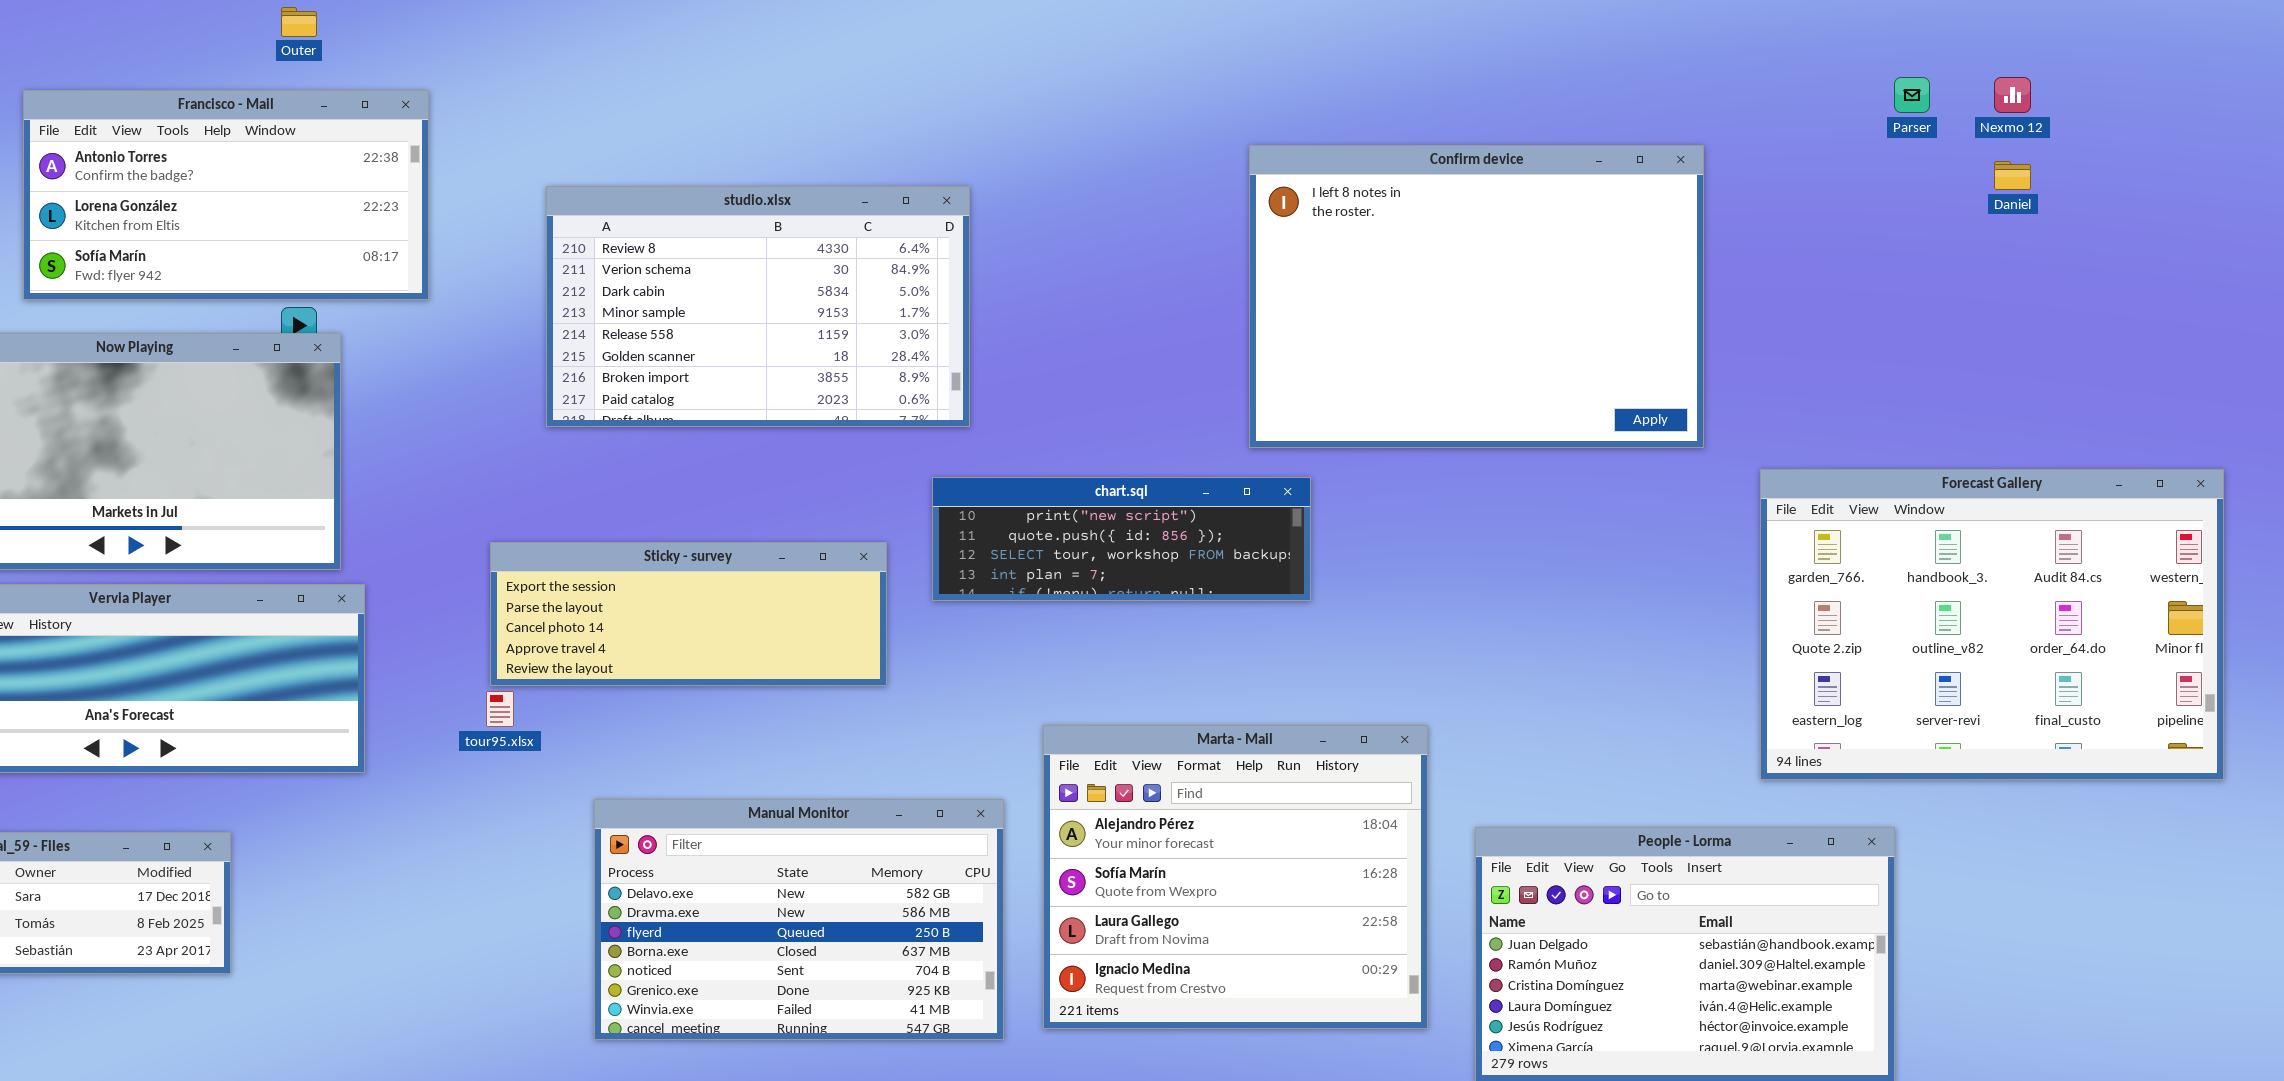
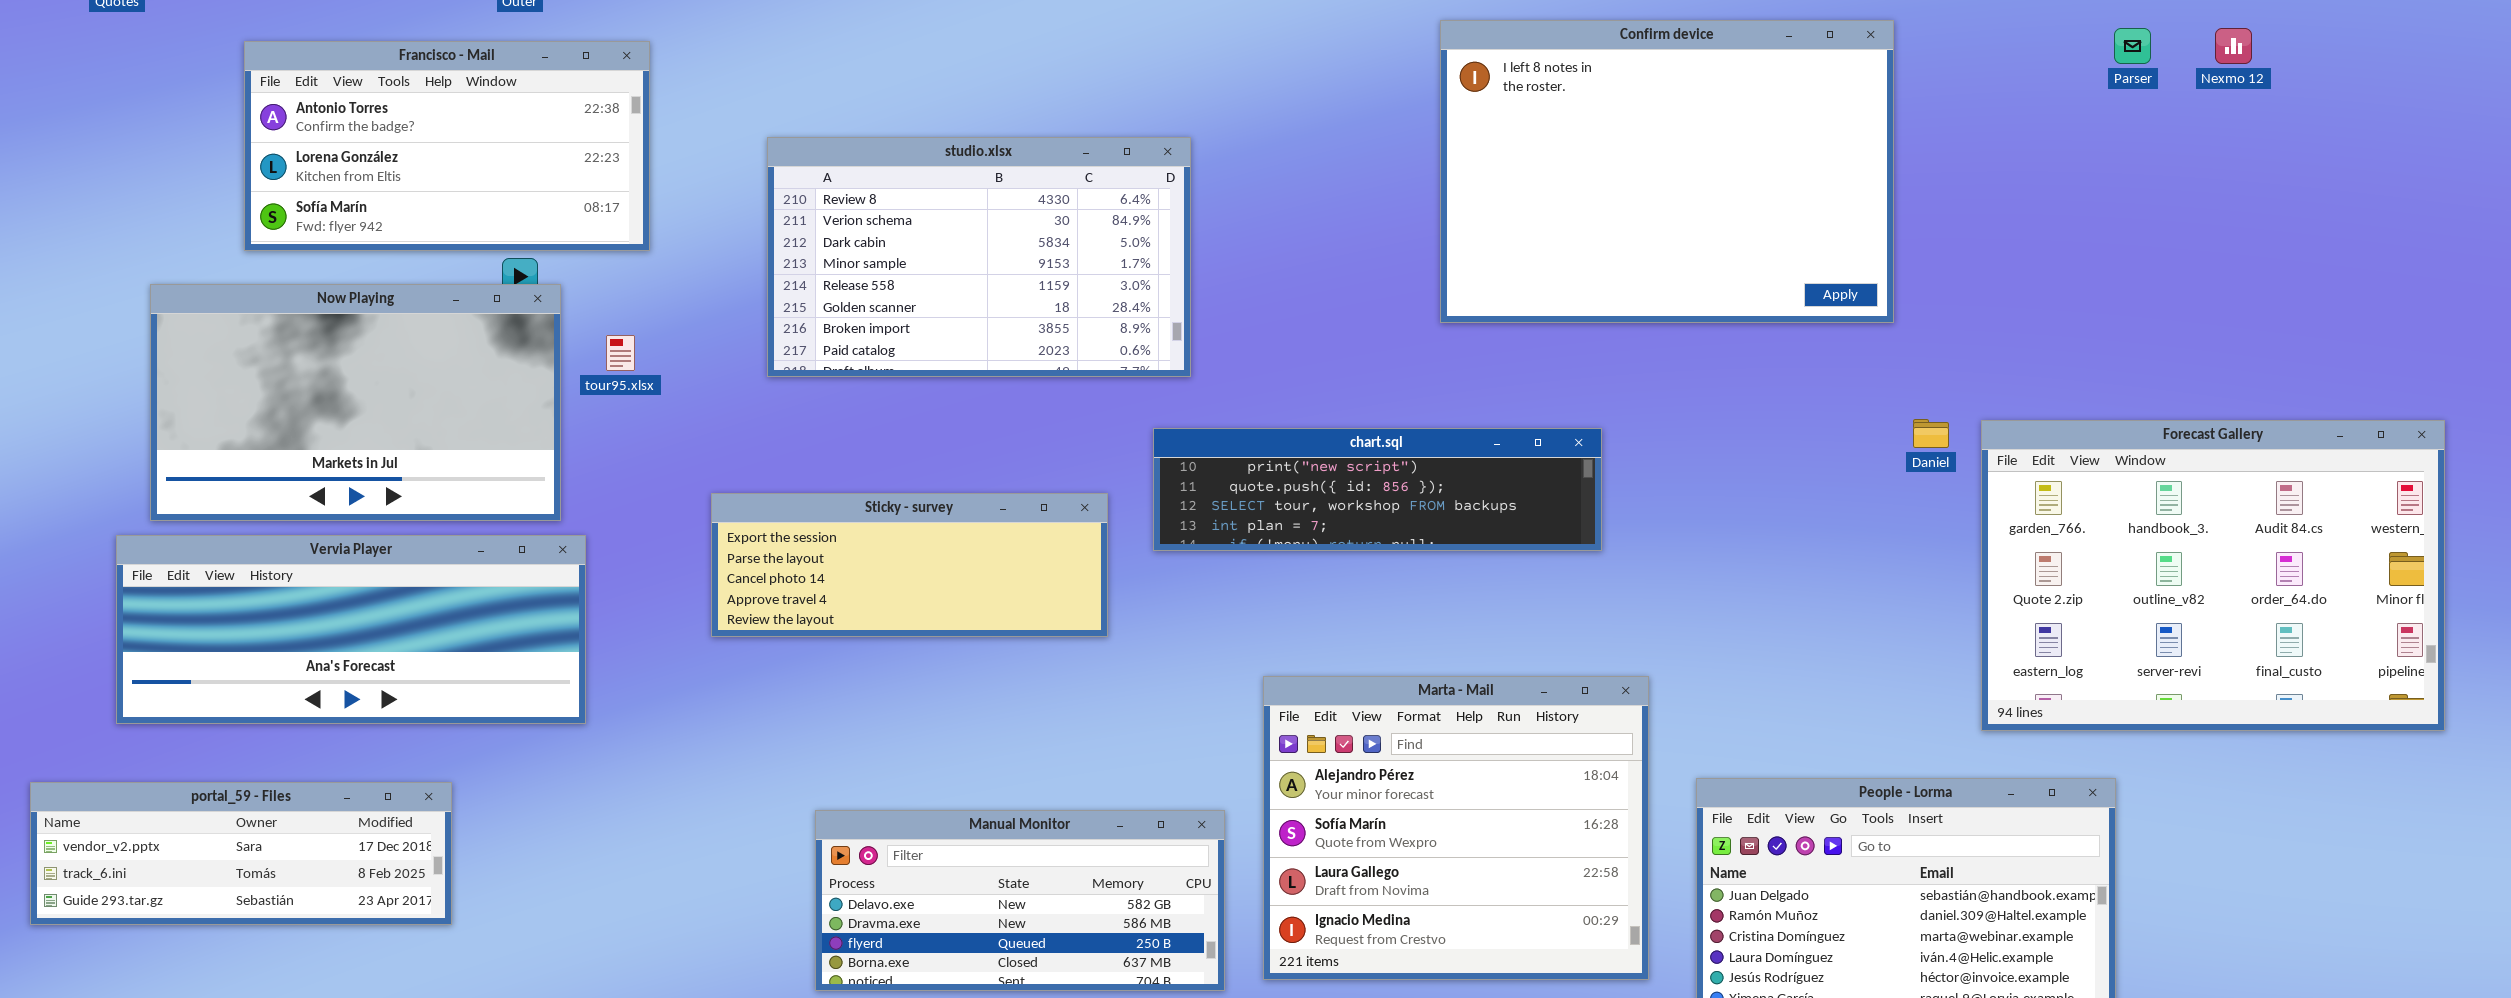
Confirm device: [1249,145,1704,448] -> [1440,20,1894,323], moved
Daniel: [1994,161,2031,190] -> [1913,419,1949,448], moved
chart.sql: [932,477,1311,601] -> [1153,428,1602,551], resized
tour95.xlsx: [486,691,514,727] -> [606,335,635,371], moved
Manual Monitor: [594,799,1004,1040] -> [815,810,1225,991], resized

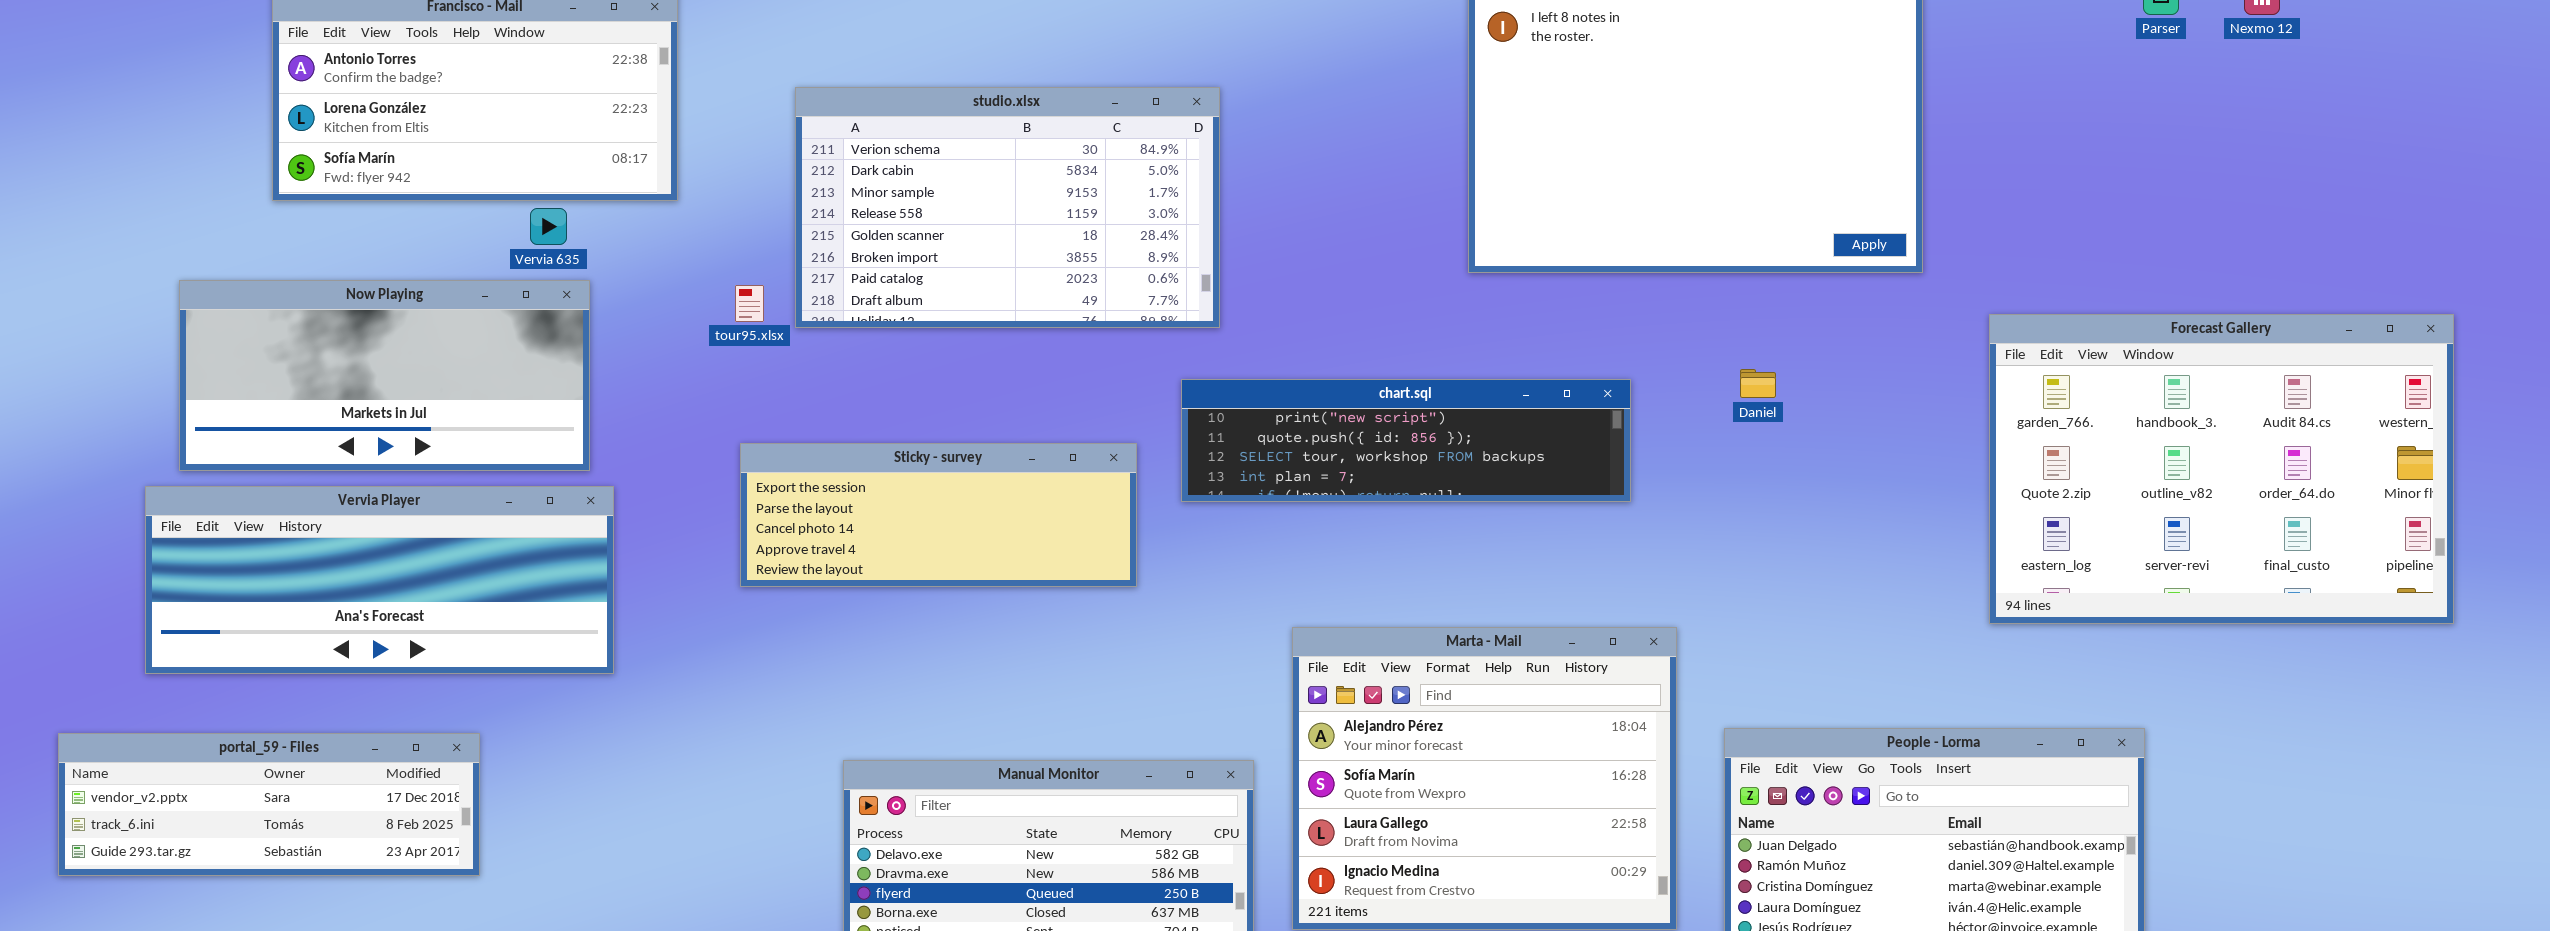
studio.xlsx: [767,137,1191,377] -> [795,87,1220,328], scrolled down 1 row
Now Playing: [150,284,561,521] -> [179,280,590,471], resized
tour95.xlsx: [606,335,635,371] -> [735,285,764,322], moved
Daniel: [1913,419,1949,448] -> [1740,369,1776,398], moved
Forecast Gallery: [1981,420,2445,731] -> [1989,314,2454,624], moved

